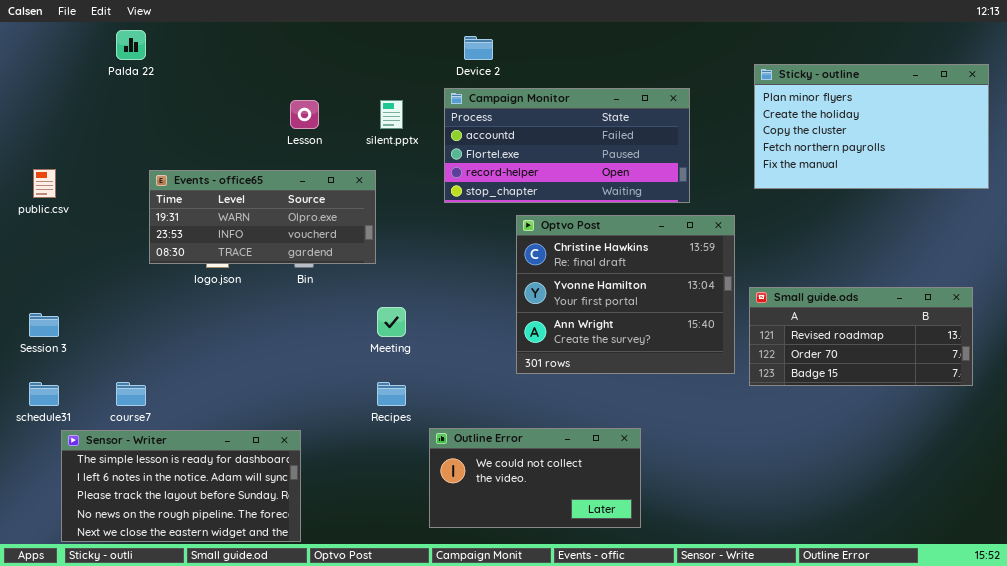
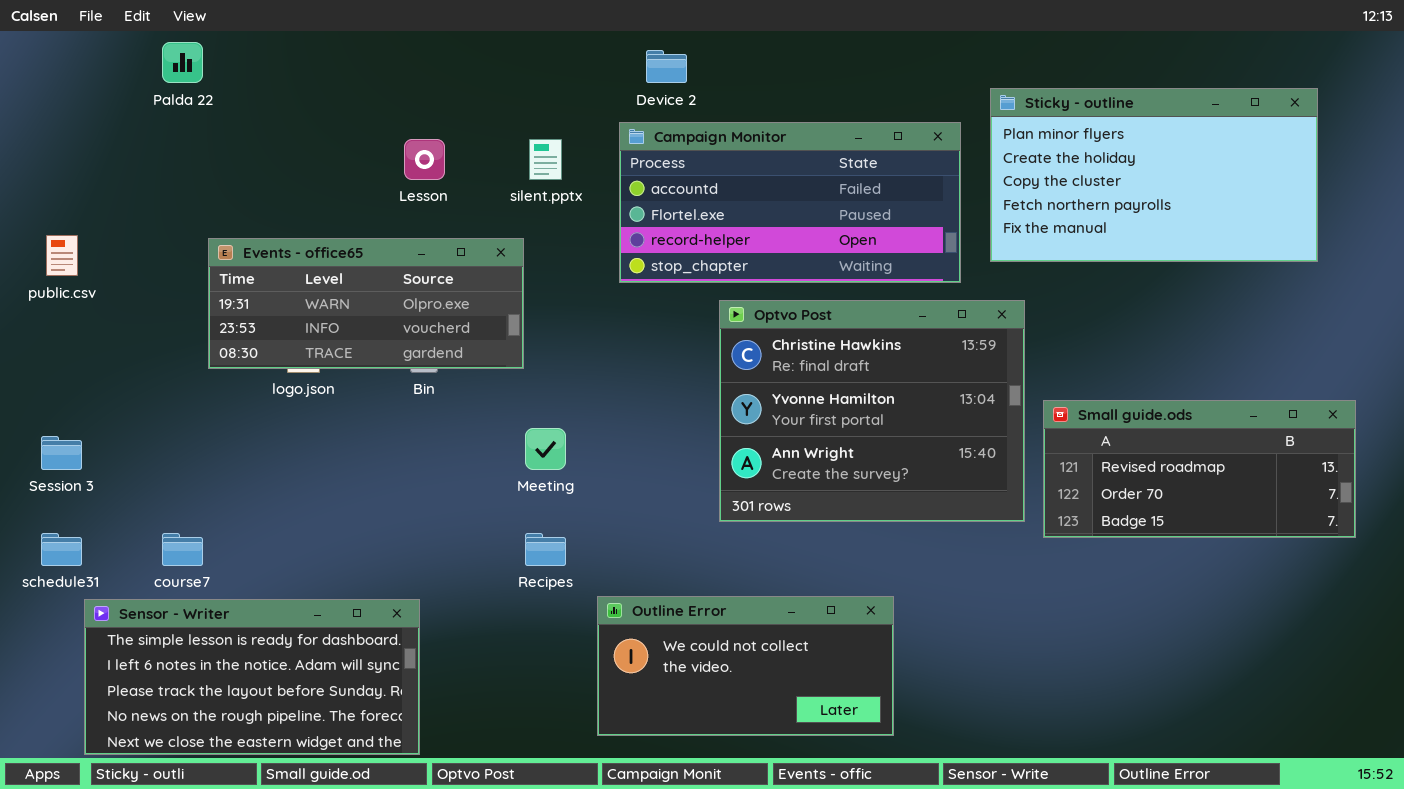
Sticky - outline: [754,64,989,189] -> [990,88,1318,262], moved

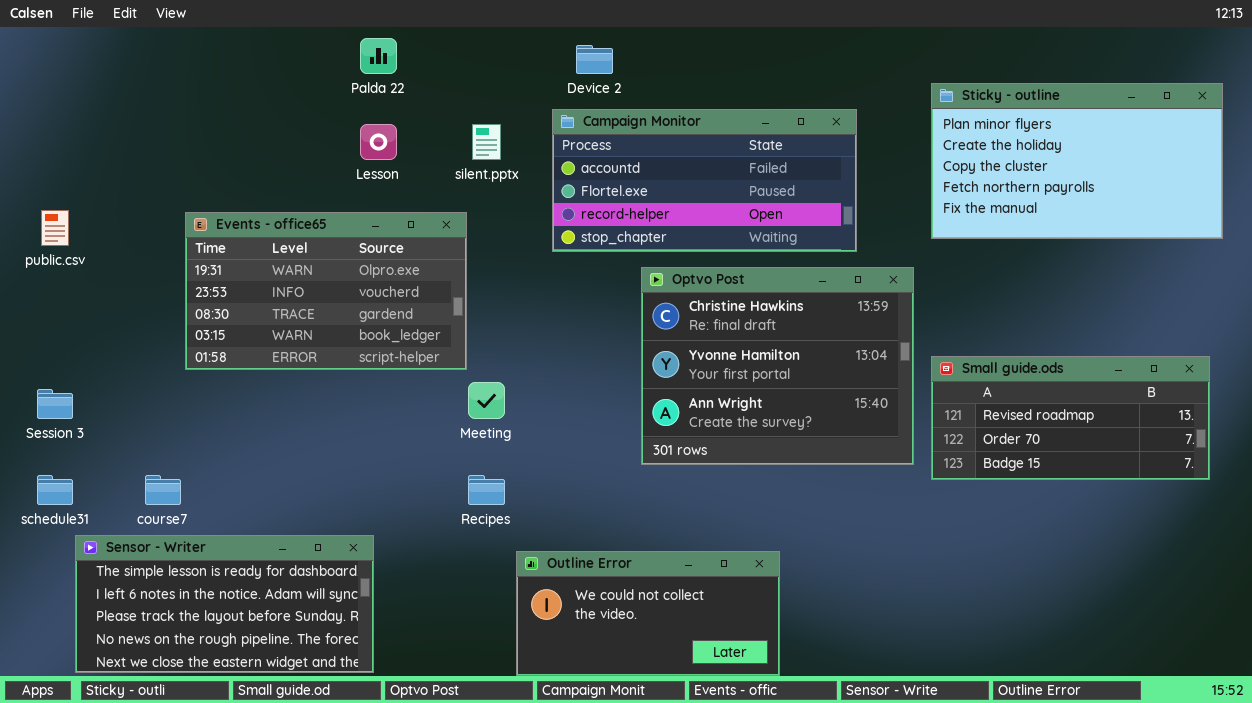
Palda 22: [162,42,203,83] -> [360,38,397,74], moved
Sticky - outline: [990,88,1318,262] -> [931,83,1223,239], moved
Events - office65: [208,238,524,369] -> [185,212,467,370], resized
Outline Error: [597,596,894,736] -> [516,551,780,676], moved

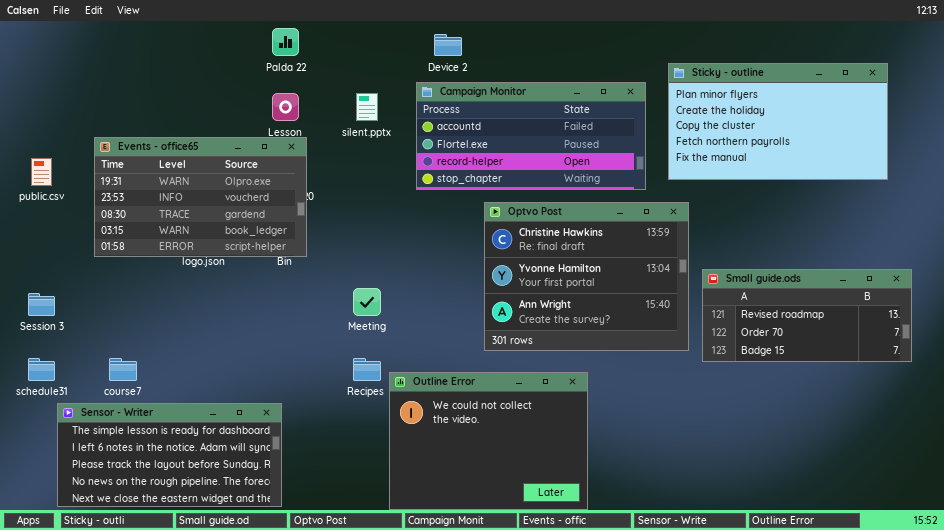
Sticky - outline: [931,83,1223,239] -> [668,63,888,180], moved
Events - office65: [185,212,467,370] -> [94,137,307,257], moved
Outline Error: [516,551,780,676] -> [389,372,588,510], resized

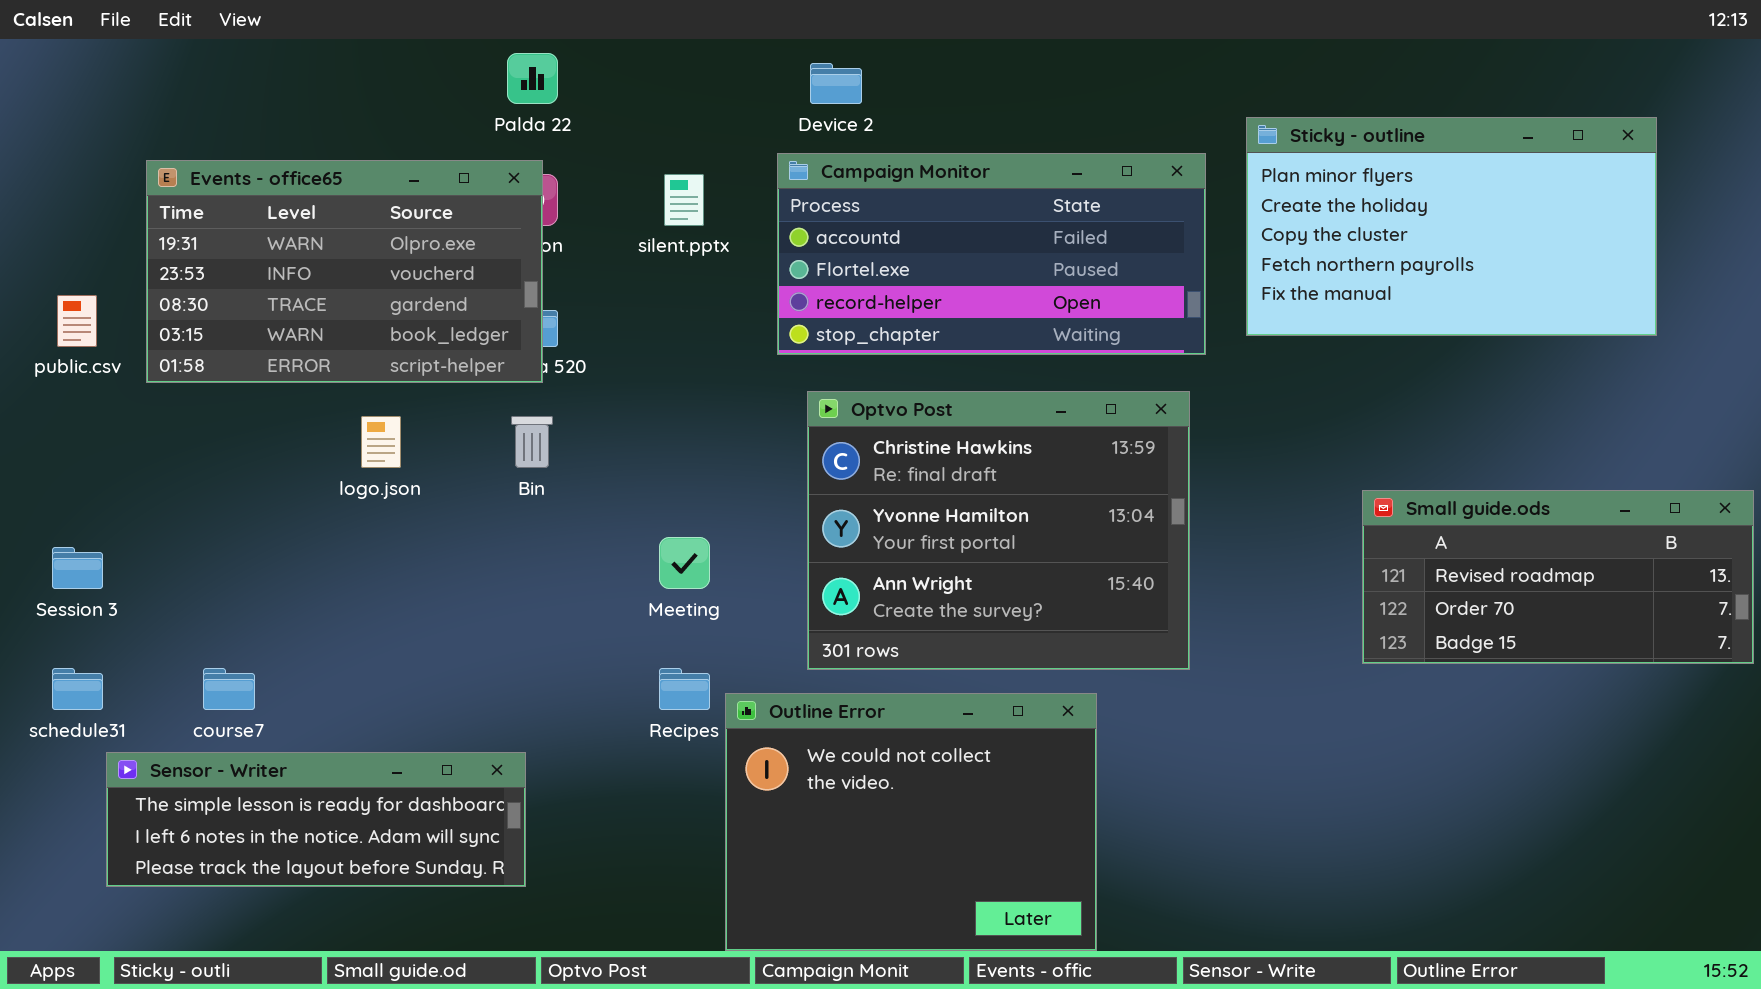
Events - office65: [94,137,307,257] -> [146,160,543,383], moved
Optvo Post: [484,202,689,351] -> [807,391,1190,670], moved
Small guide.ods: [702,269,912,362] -> [1362,490,1754,664], moved
Sensor - Writer: [57,403,282,507] -> [106,752,526,887], resized

